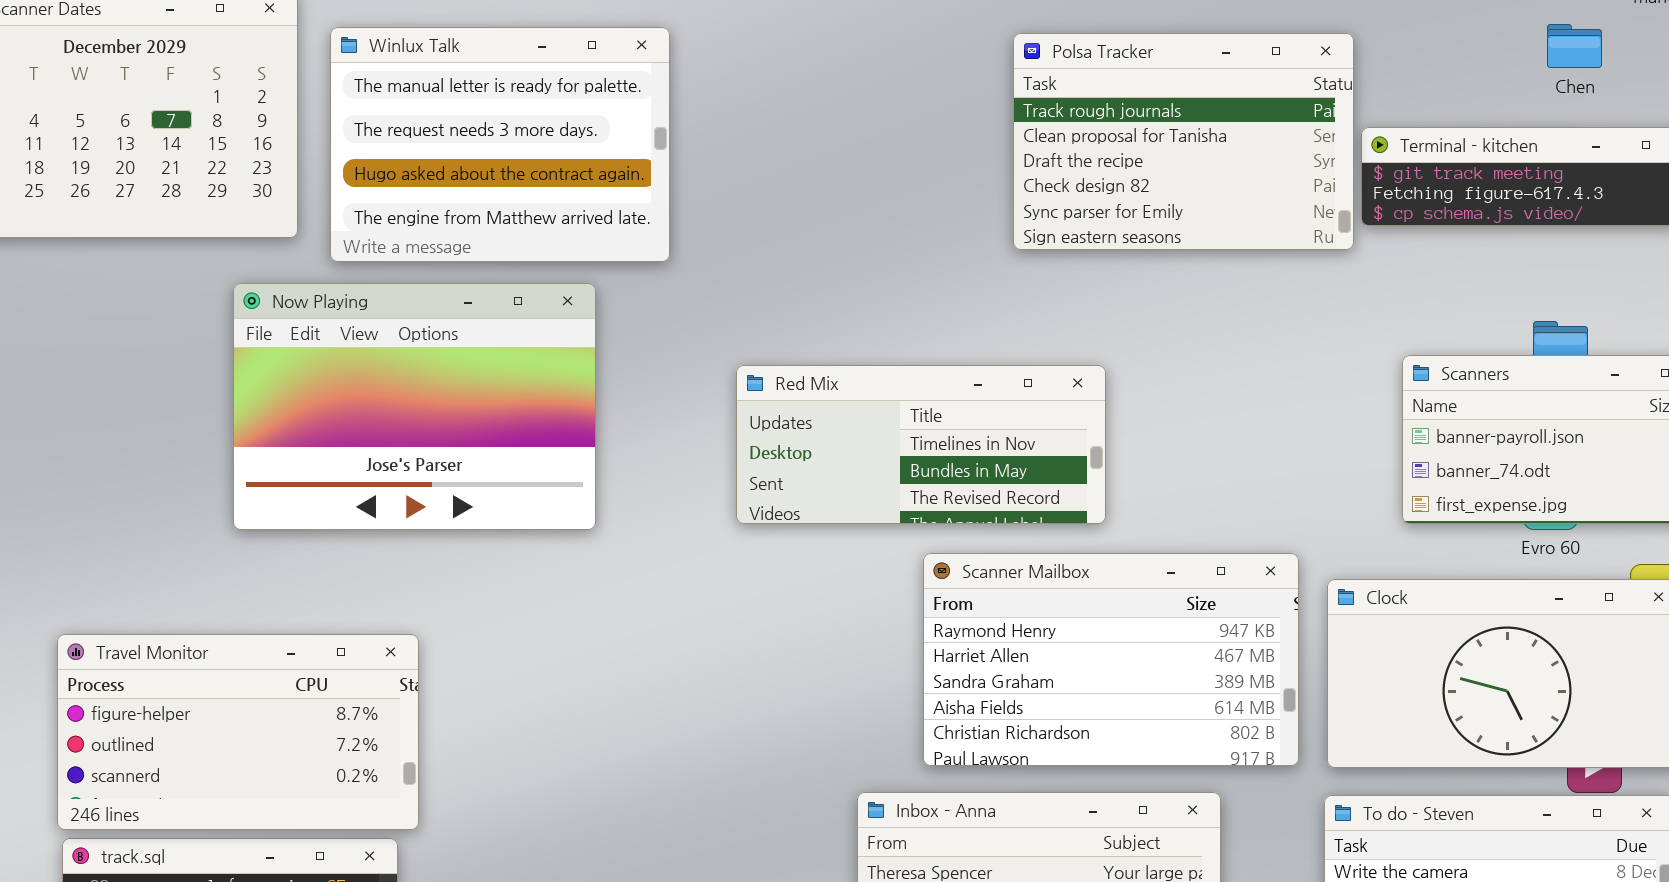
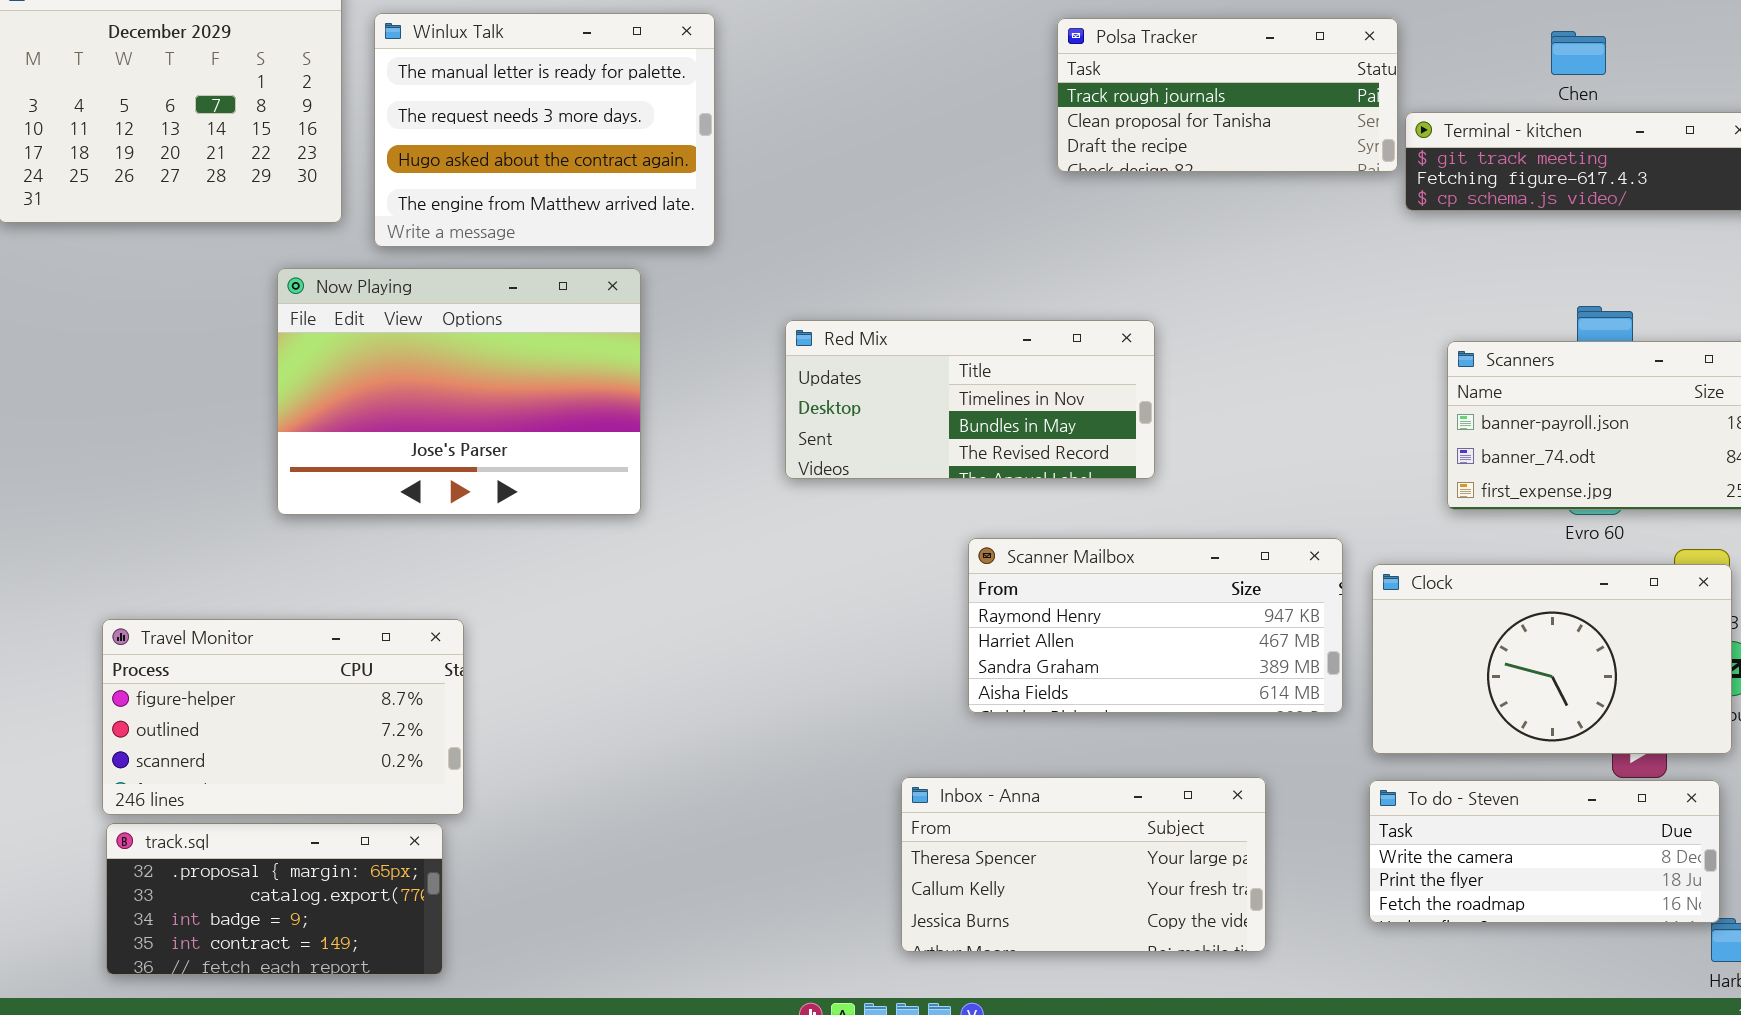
Chen: [1547,24,1602,68] -> [1551,31,1606,75], moved
Polsa Tracker: [1013,33,1354,250] -> [1057,18,1398,172], resized
Red Mix: [736,365,1106,524] -> [785,320,1155,479], moved
Scanner Mailbox: [923,553,1299,766] -> [968,538,1343,713], resized

